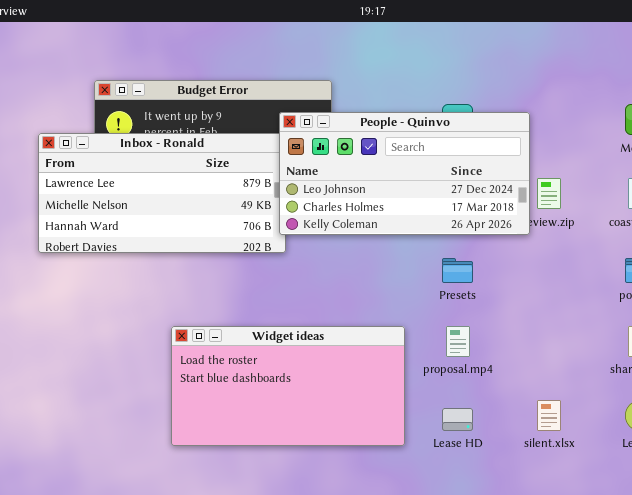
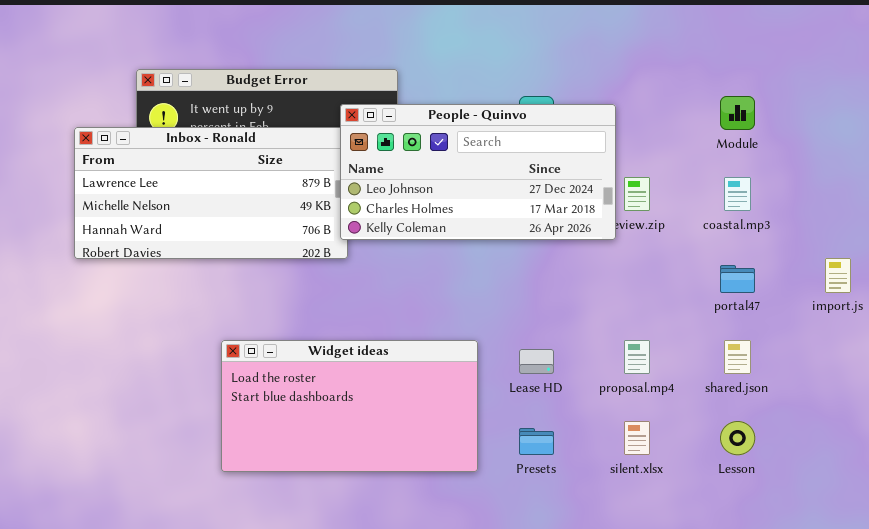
Presets: [442,258,473,283] -> [519,428,554,455], moved
proposal.mp4: [446,326,470,357] -> [624,340,650,374], moved
Lease HD: [442,408,473,431] -> [519,349,554,374], moved

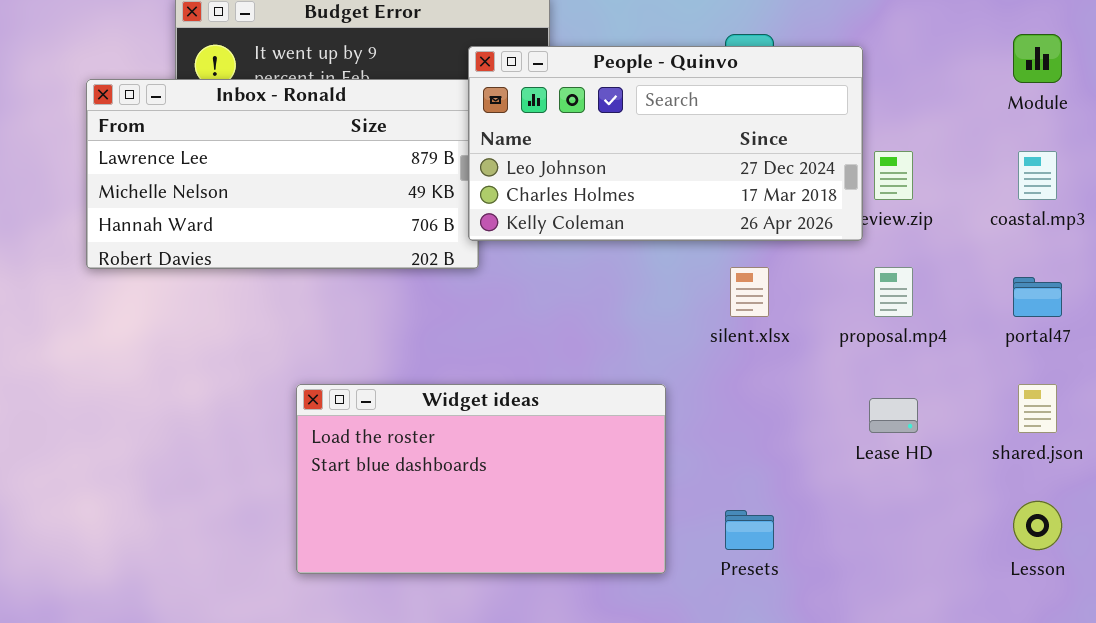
proposal.mp4: [624,340,650,374] -> [874,267,913,317], moved
Lease HD: [519,349,554,374] -> [869,398,918,433], moved
silent.xlsx: [624,421,650,455] -> [730,267,769,317], moved

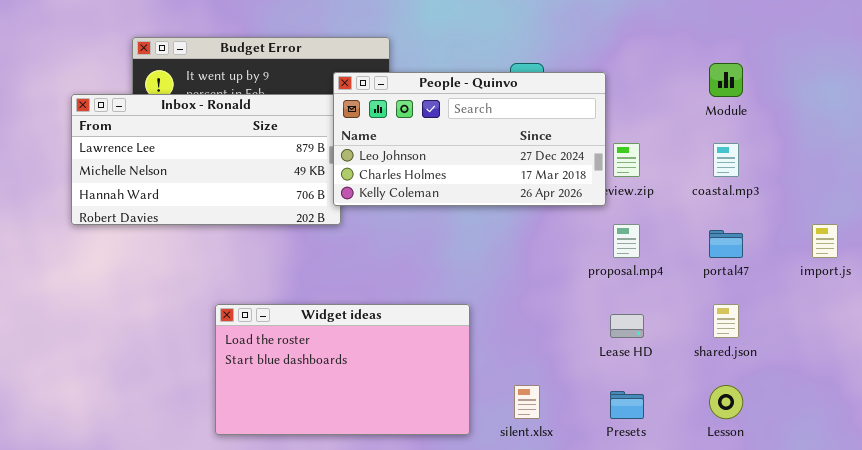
silent.xlsx: [730,267,769,317] -> [514,385,540,419], moved
Presets: [725,510,774,550] -> [610,391,644,419], moved

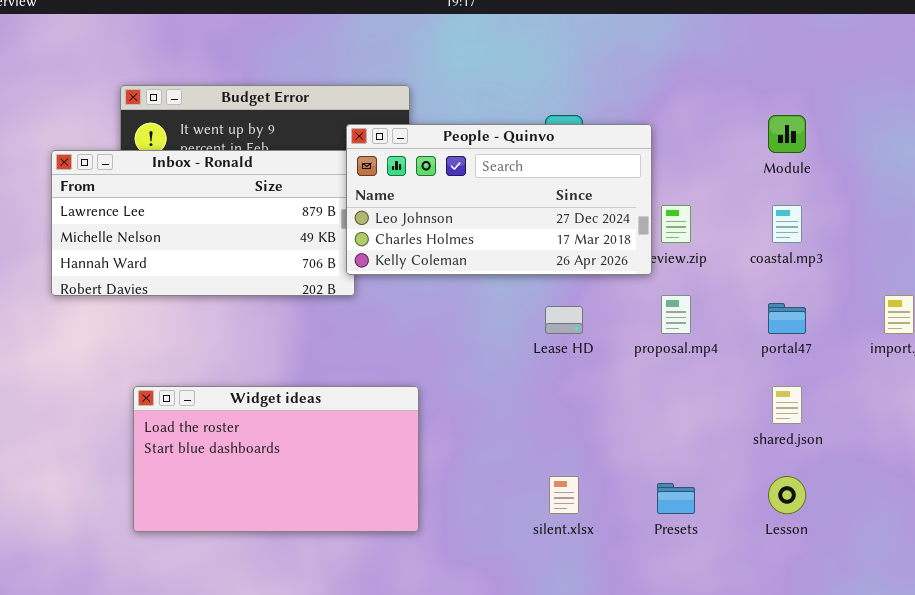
Widget ideas: [215,304,470,435] -> [133,386,419,532], moved
Lease HD: [610,314,644,338] -> [545,306,583,334], moved

